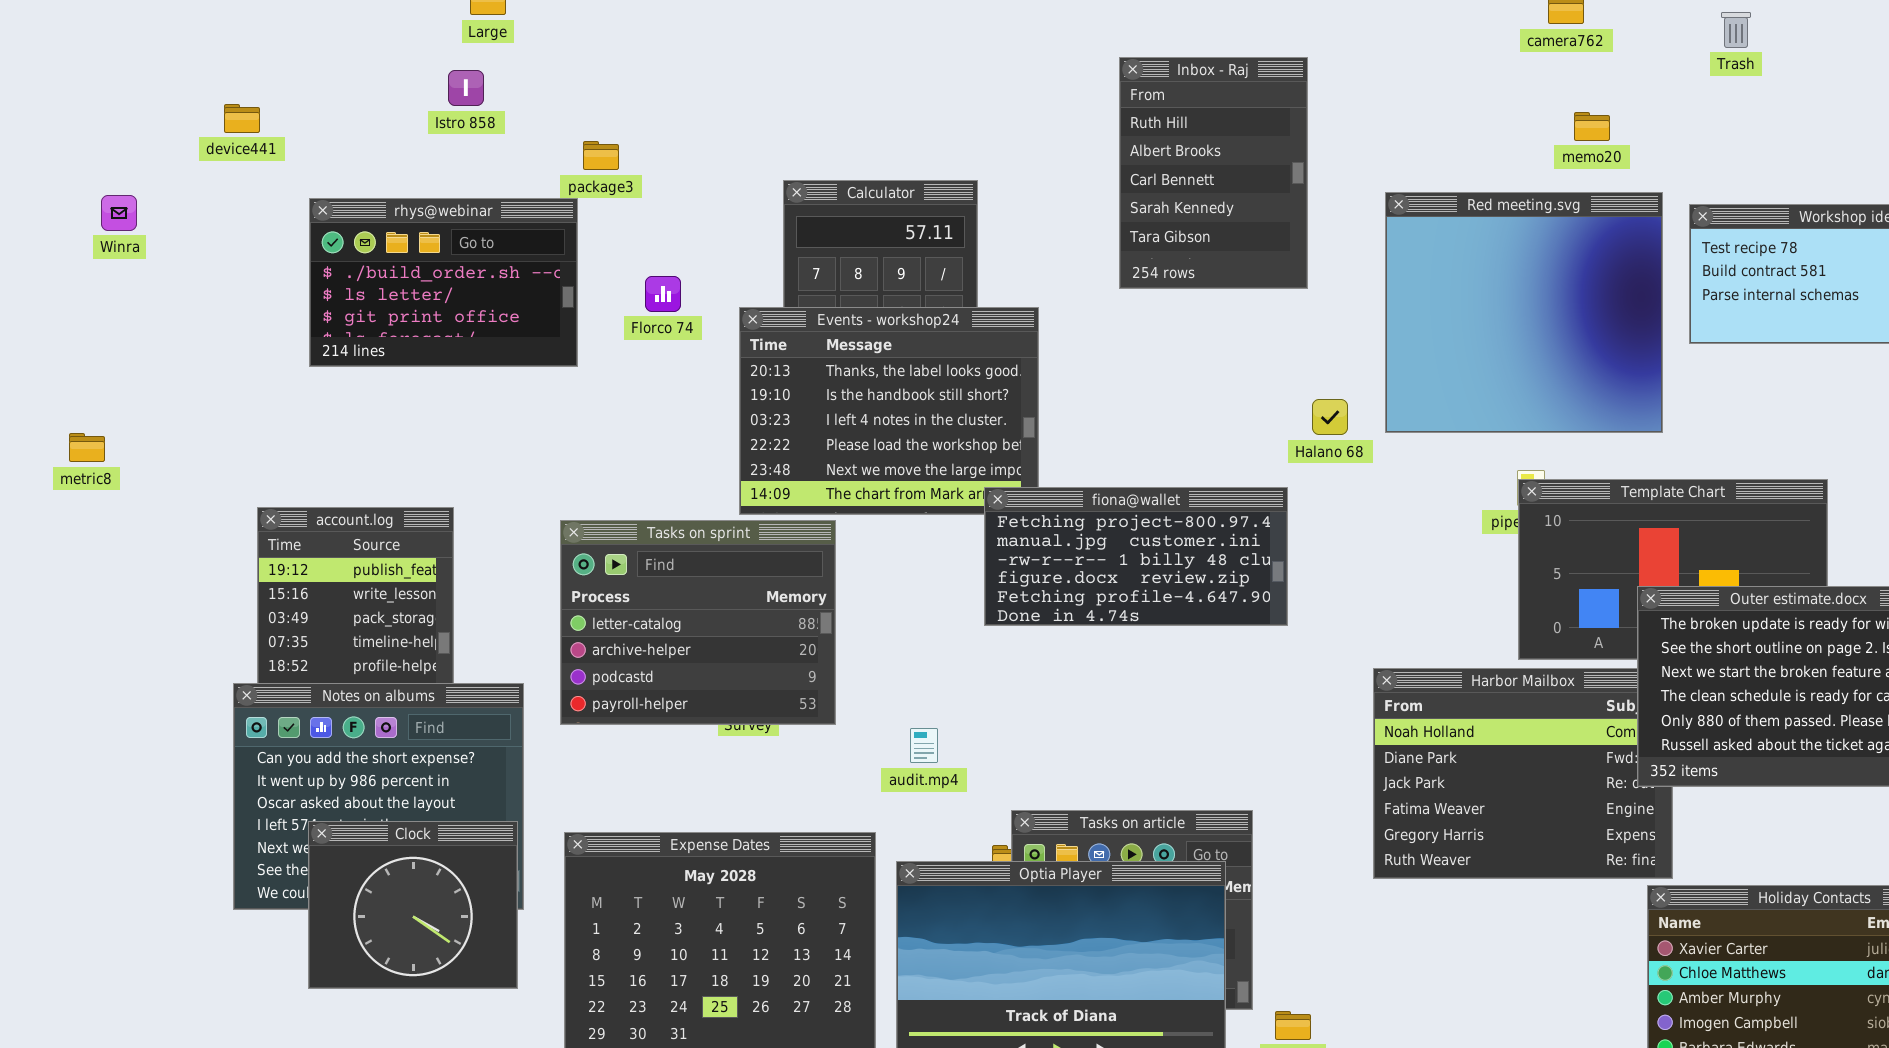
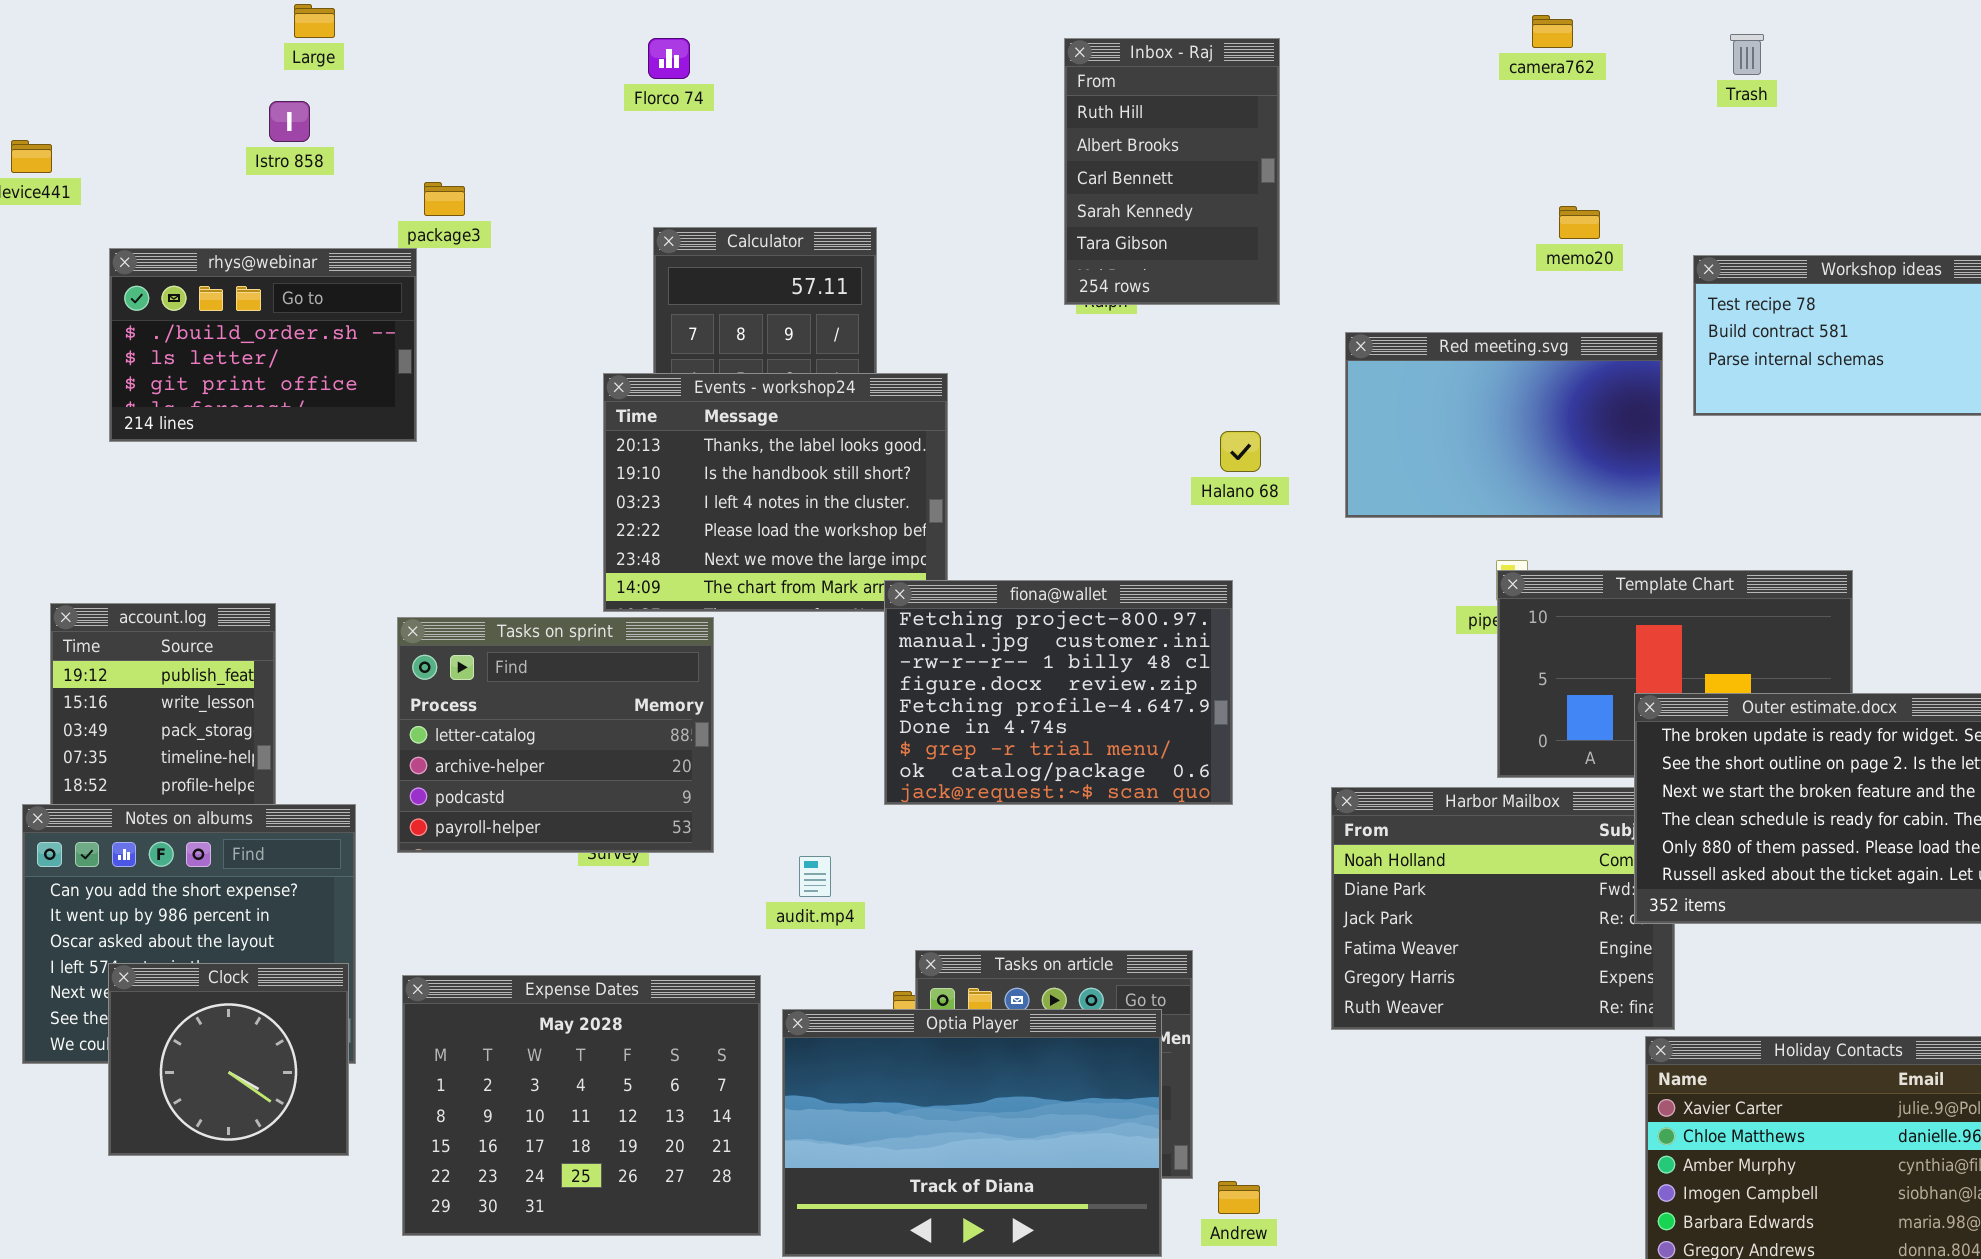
Inbox - Raj: [1119,57,1308,289] -> [1064,38,1280,305], moved
memo20: [1574,112,1610,141] -> [1559,206,1600,239], moved
Red meeting.svg: [1385,192,1663,433] -> [1345,332,1663,518], resized
Florco 74: [645,276,681,312] -> [648,38,690,79], moved
Halano 68: [1312,399,1348,435] -> [1220,431,1261,472], moved
fiona@wallet: [984,487,1288,626] -> [884,580,1233,805], resized

